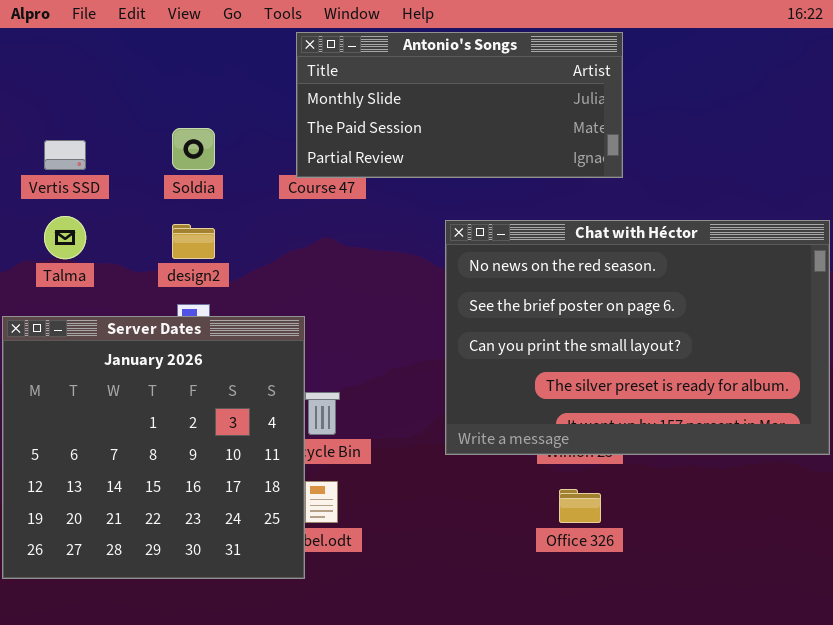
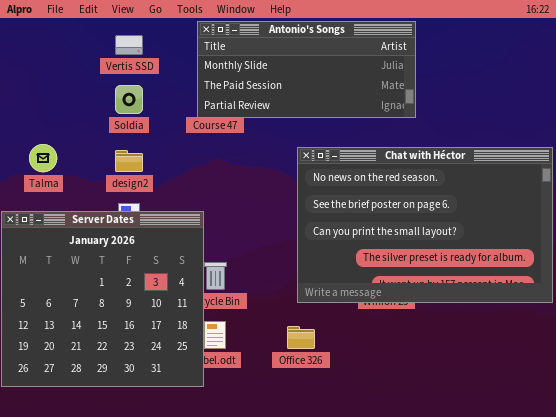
Vertis SSD: [44,140,86,170] -> [115,35,143,55], moved
Office 326: [559,489,601,523] -> [287,326,315,349], moved

